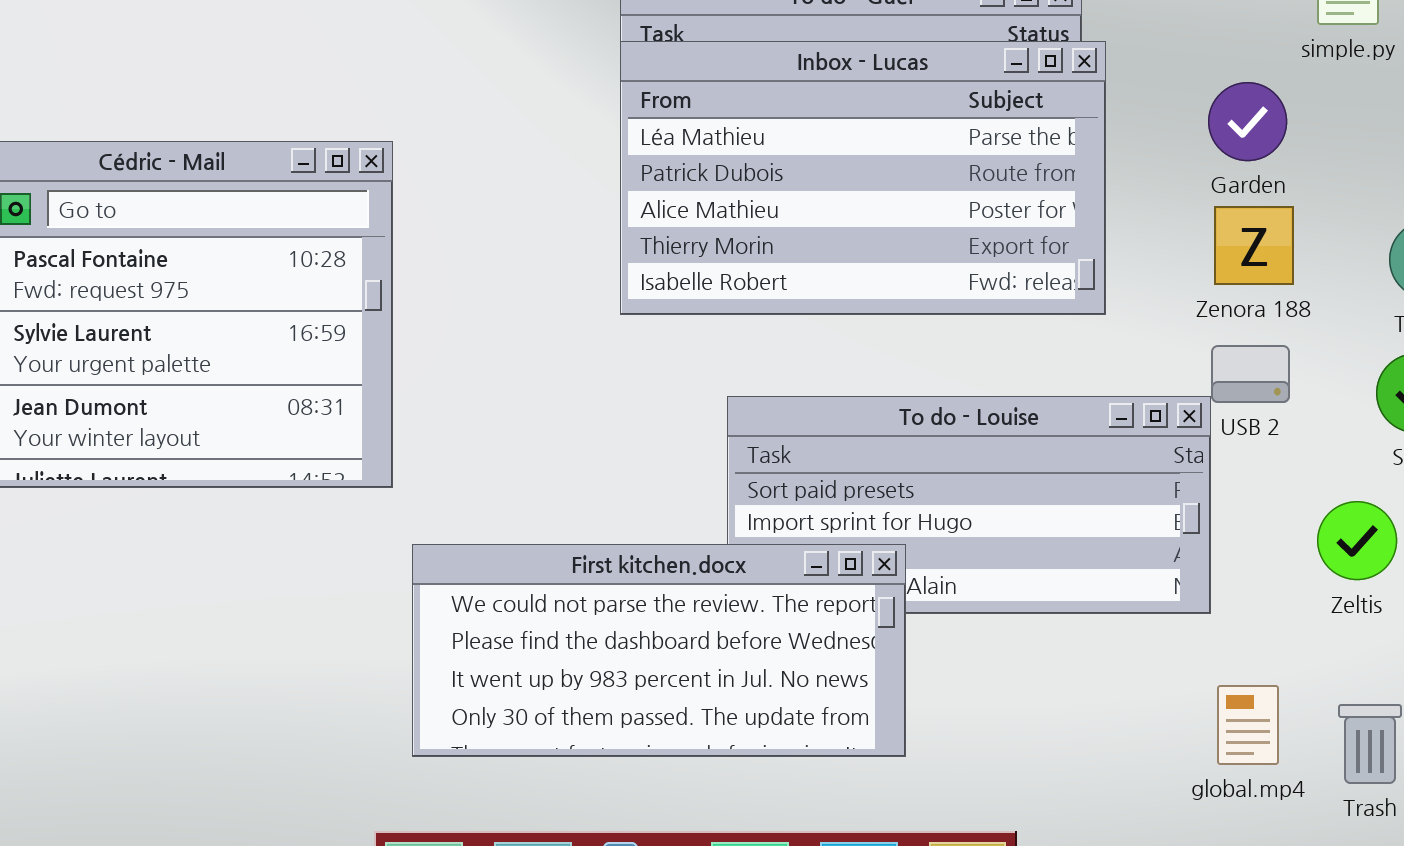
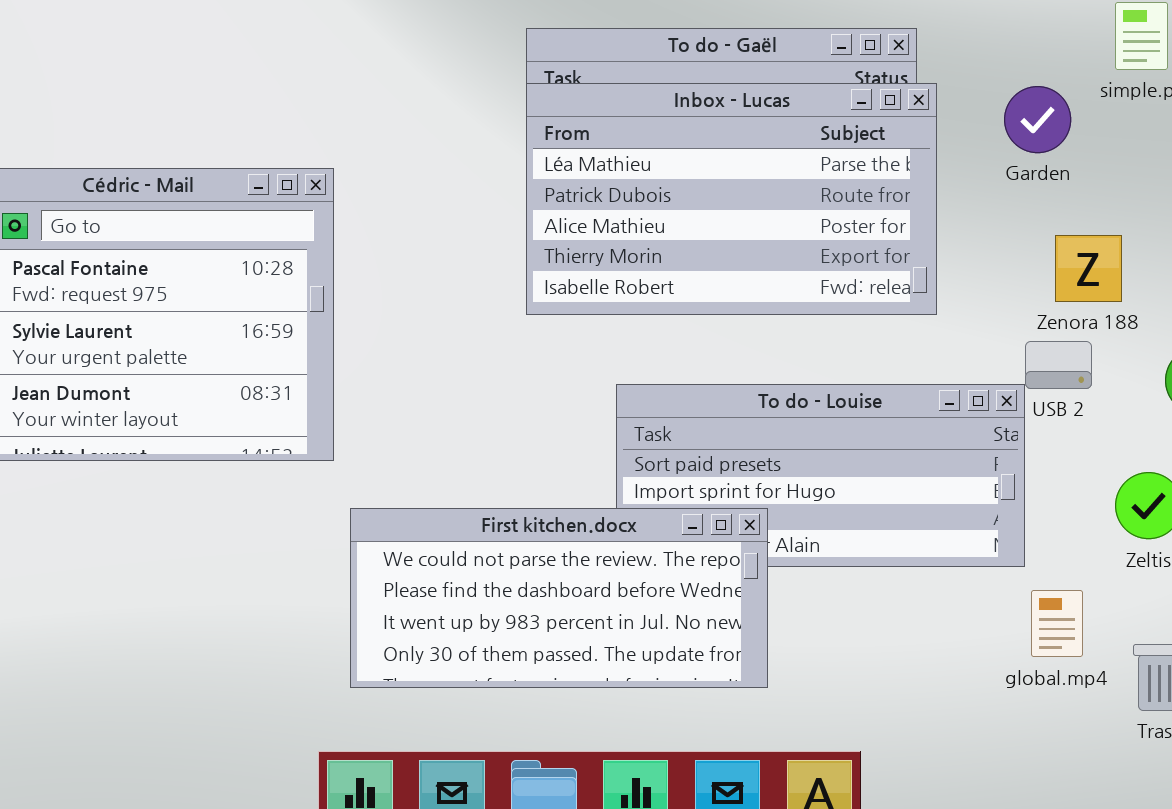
Garden: [1208,82,1287,161] -> [1004,86,1071,153], moved
Zenora 188: [1214,206,1294,285] -> [1055,235,1122,302], moved
global.mp4: [1217,685,1279,765] -> [1031,590,1083,657], moved

